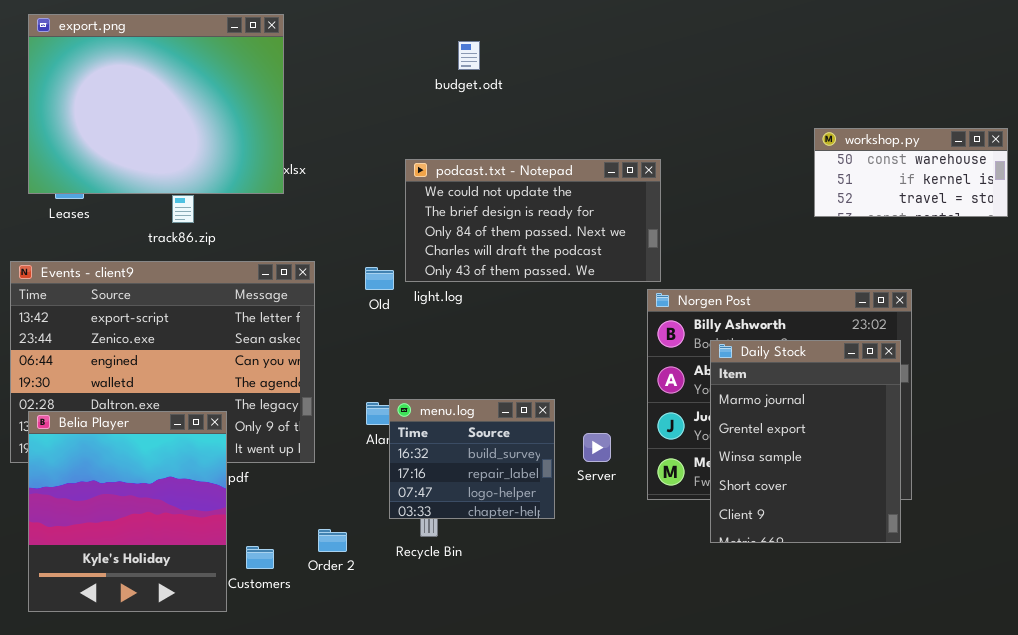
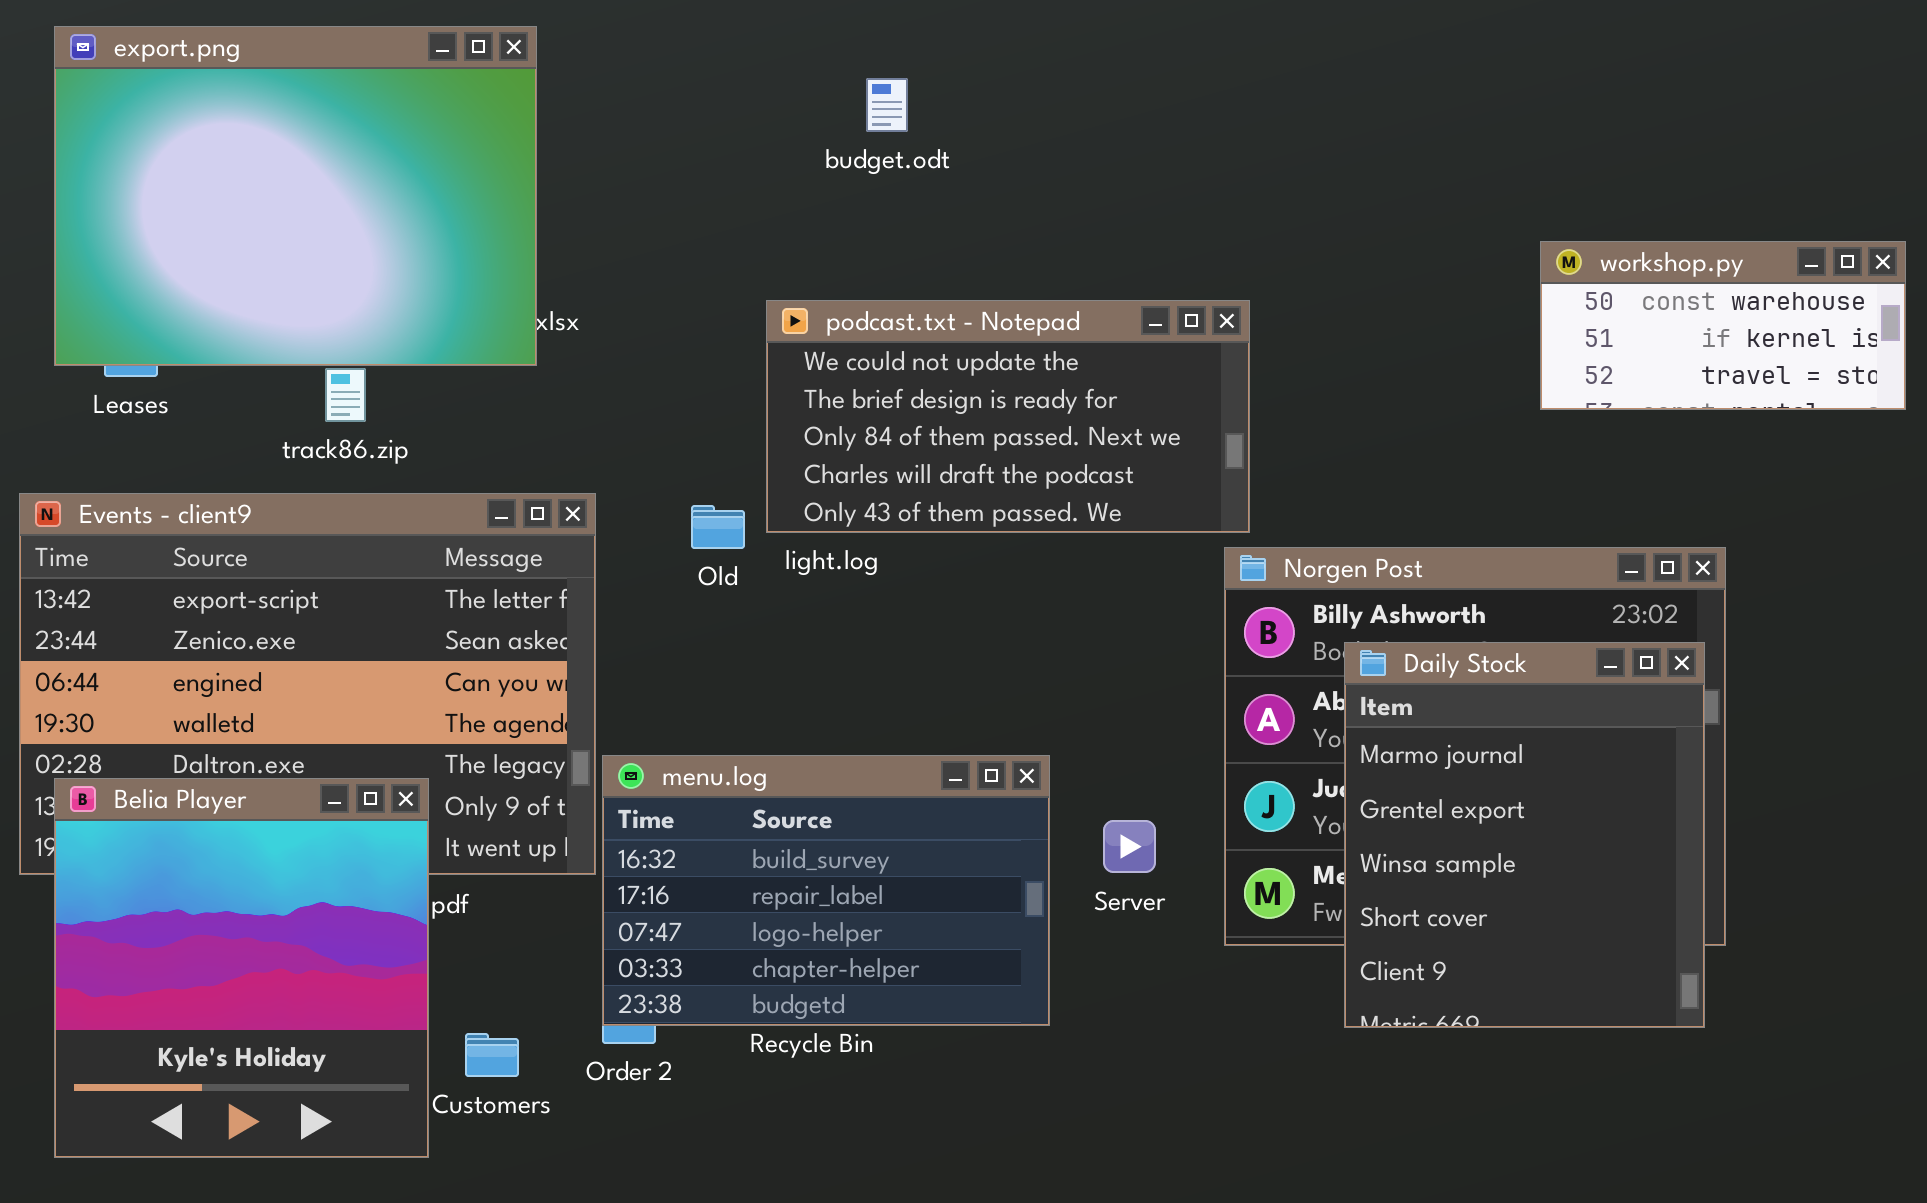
menu.log: [389,399,555,519] -> [602,755,1050,1026], resized

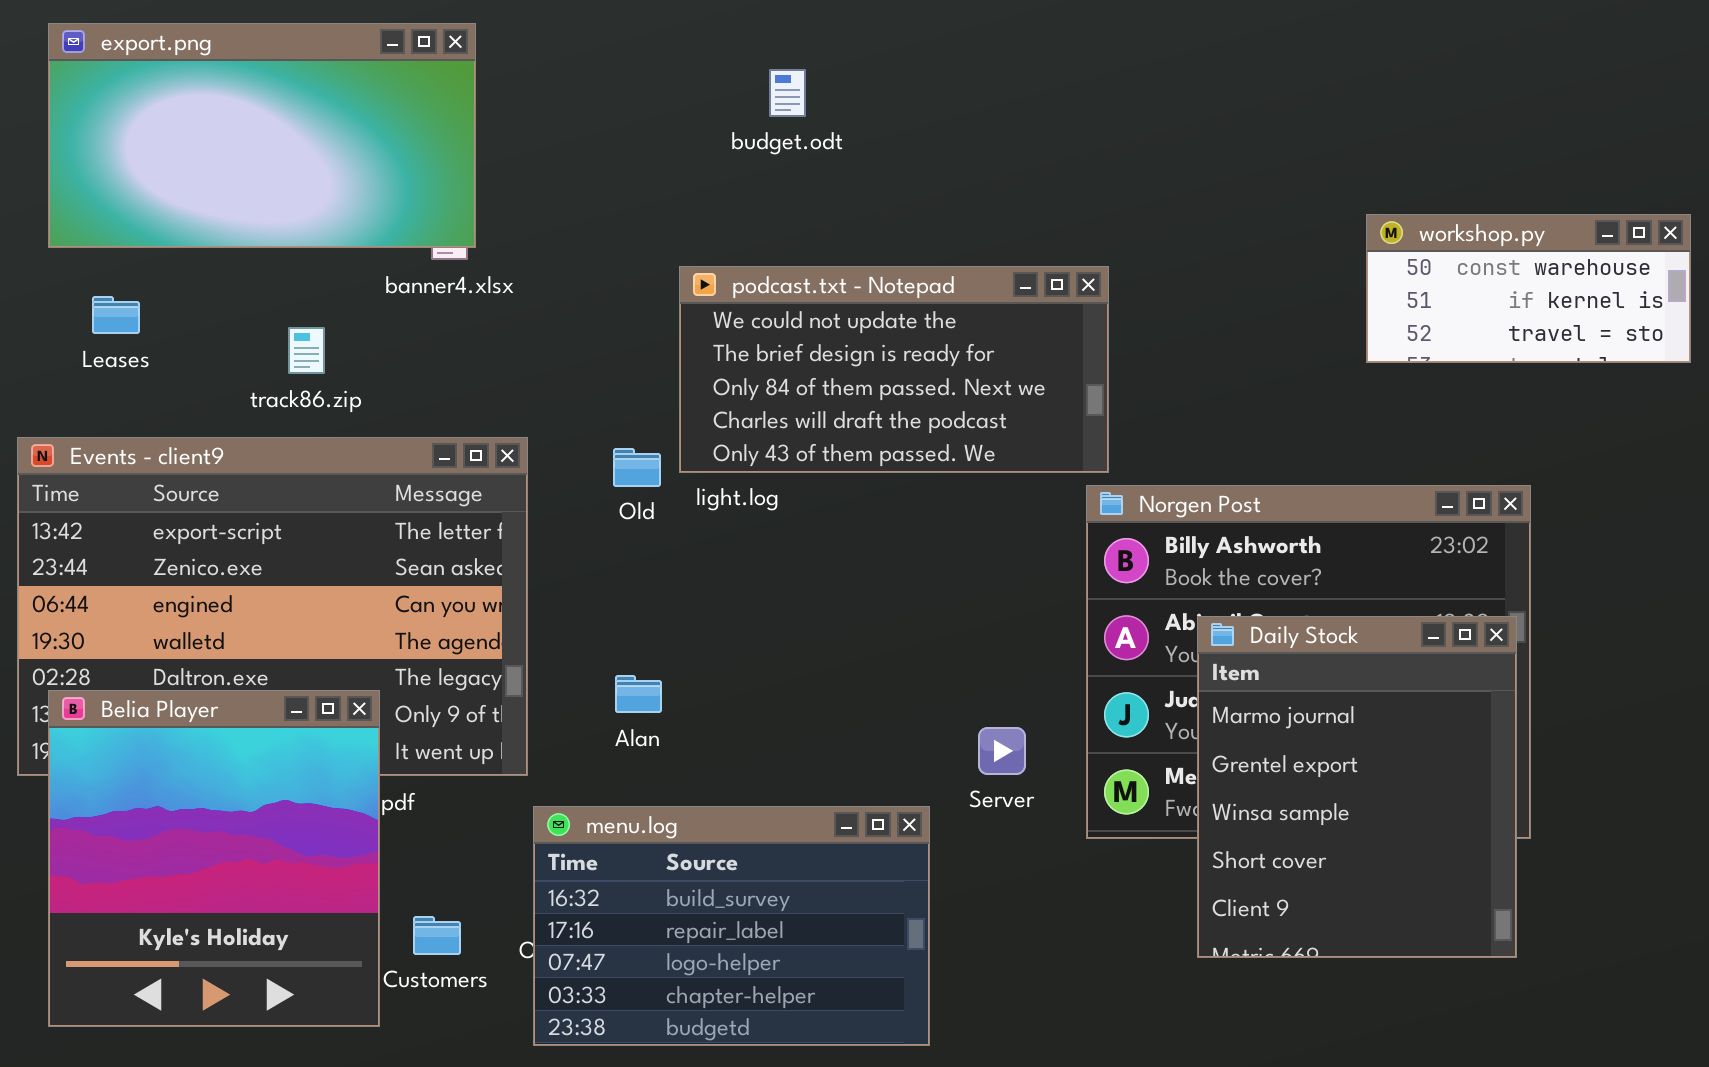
export.png: [54,26,537,366] -> [48,23,476,248], resized
Daily Stock: [1344,642,1705,1028] -> [1197,616,1517,958], moved
menu.log: [602,755,1050,1026] -> [533,806,930,1046], moved

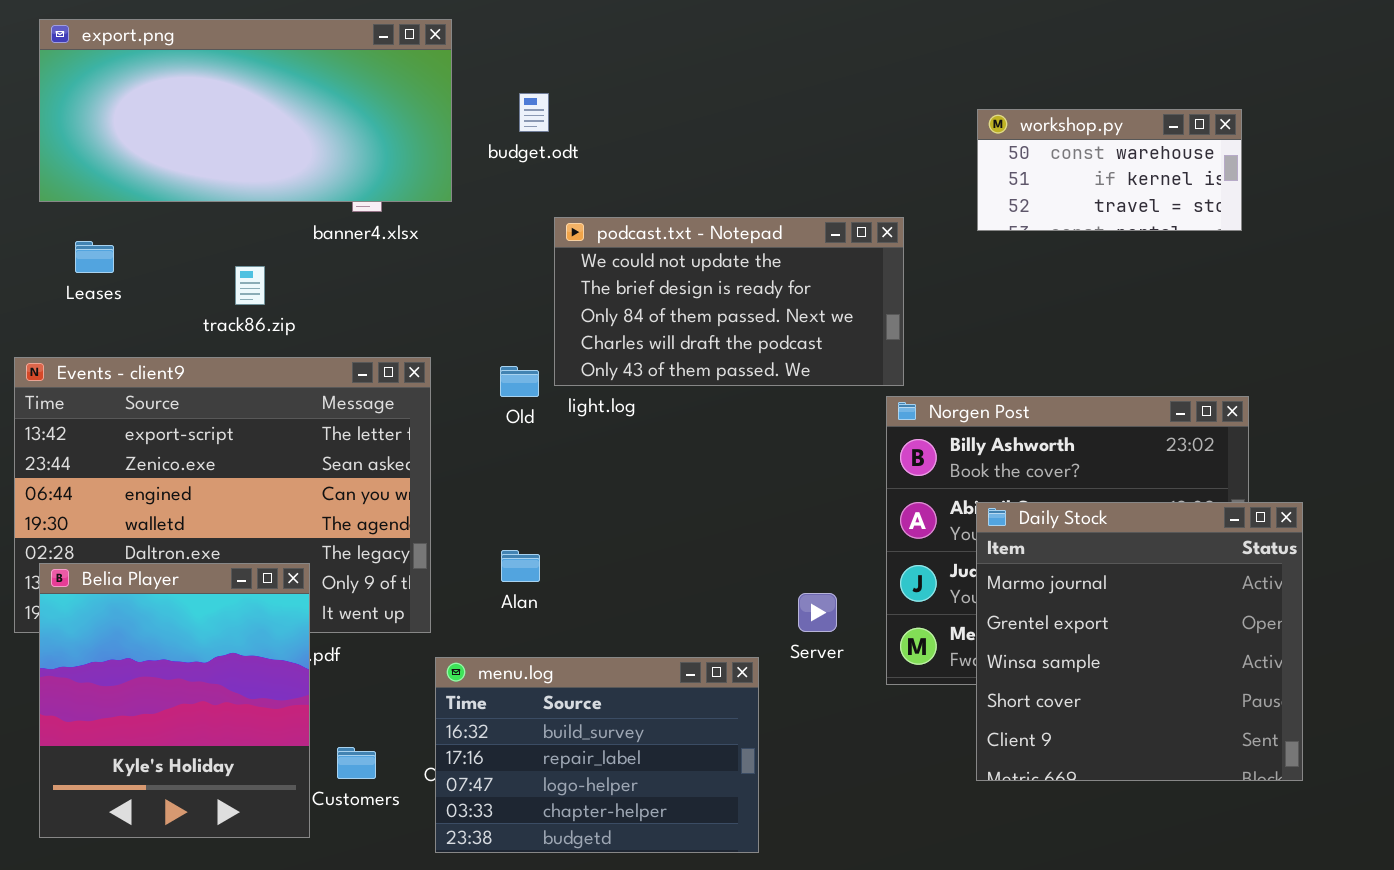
export.png: [48,23,476,248] -> [39,19,452,202], resized
budget.odt: [769,69,806,117] -> [519,93,549,132], moved
workshop.py: [1366,214,1691,363] -> [977,109,1242,231], moved
Daily Stock: [1197,616,1517,958] -> [976,502,1303,781], resized

